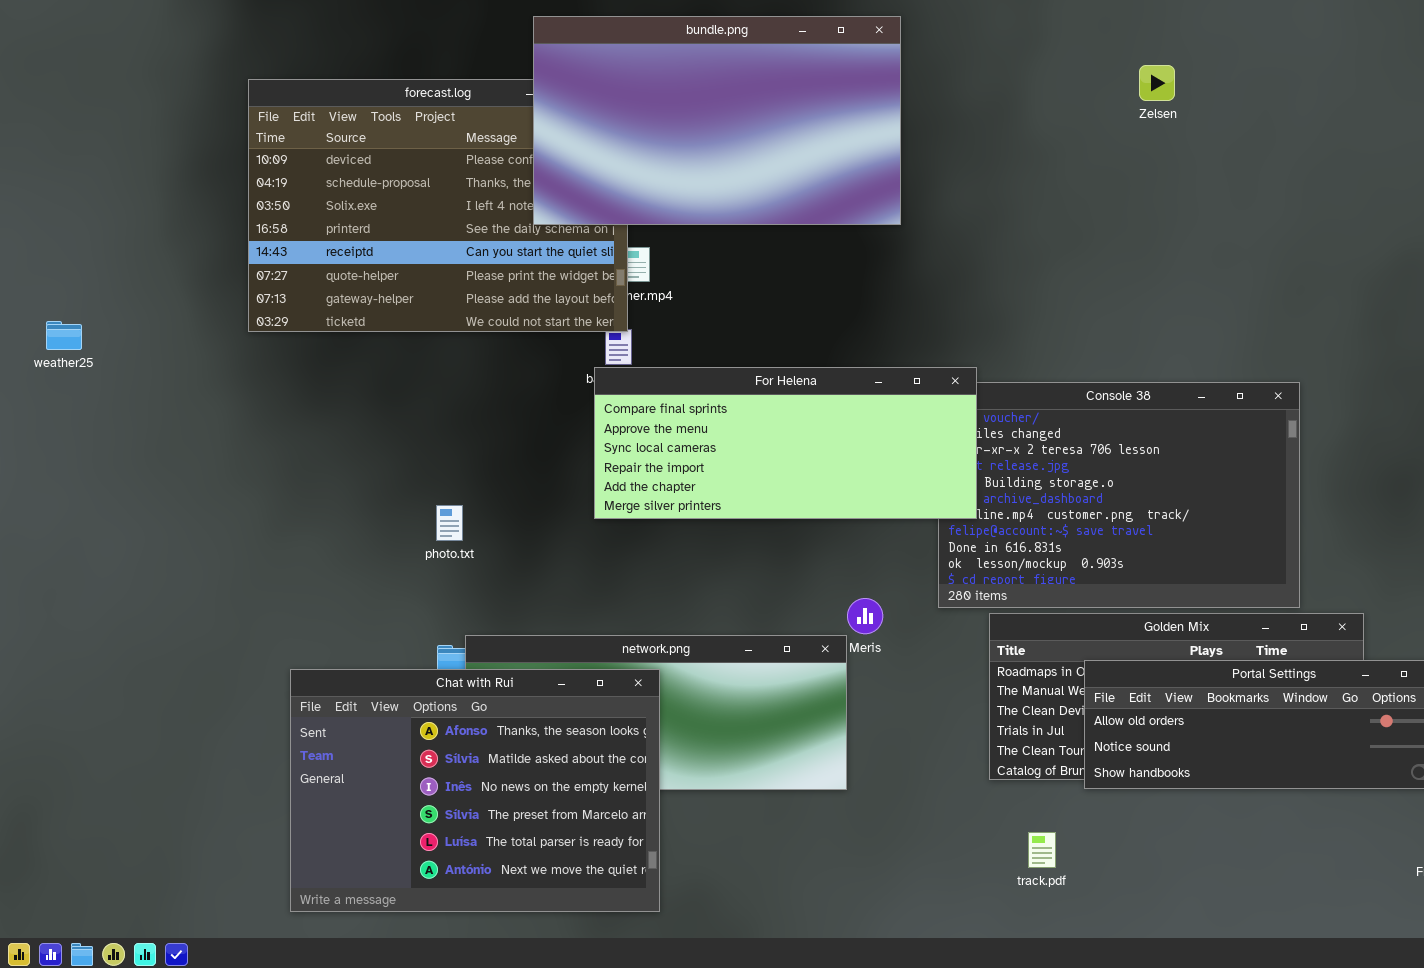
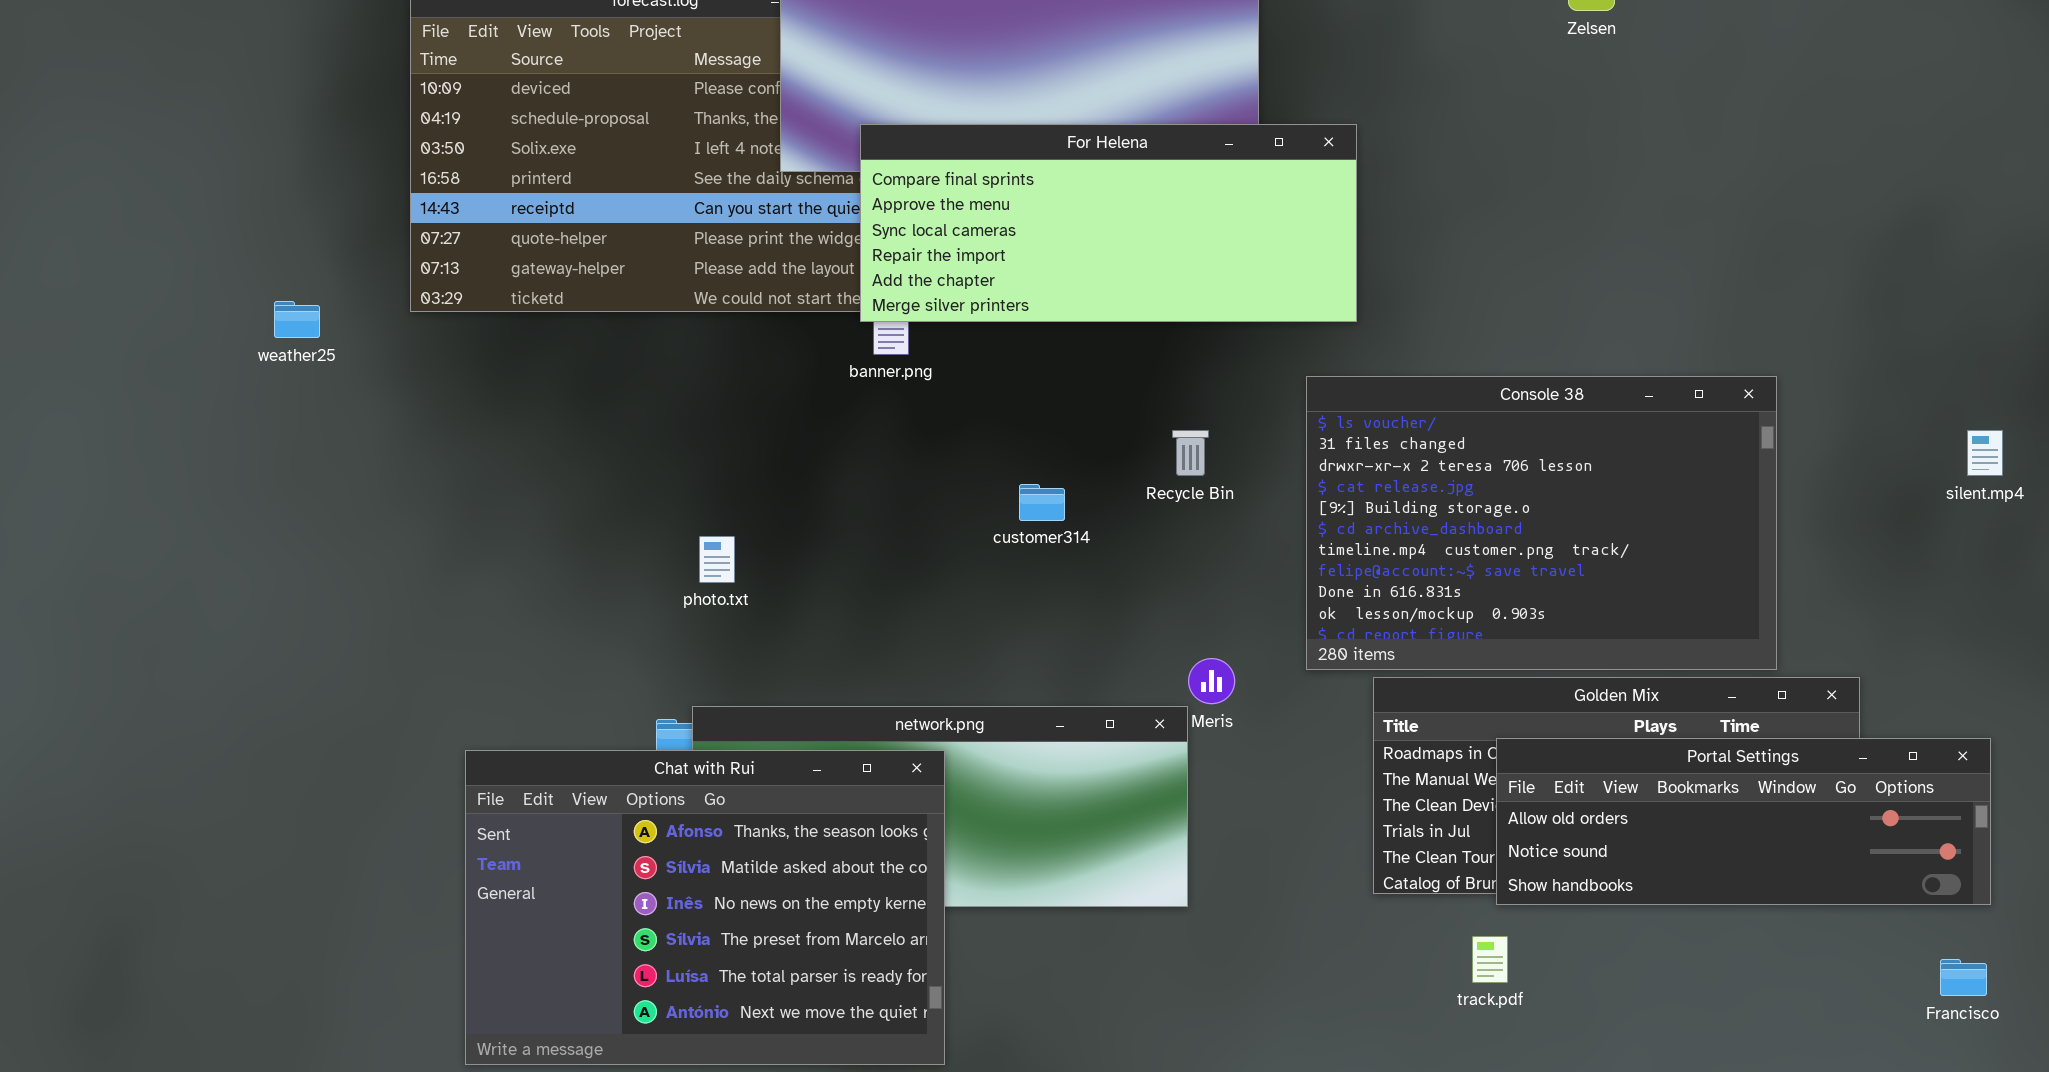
weather25: [46,321,82,350] -> [274,301,320,338], moved
For Helena: [594,367,977,519] -> [860,124,1357,322], moved
photo.txt: [436,505,463,541] -> [699,536,735,583], moved
track.pdf: [1028,832,1056,868] -> [1472,936,1508,983], moved

